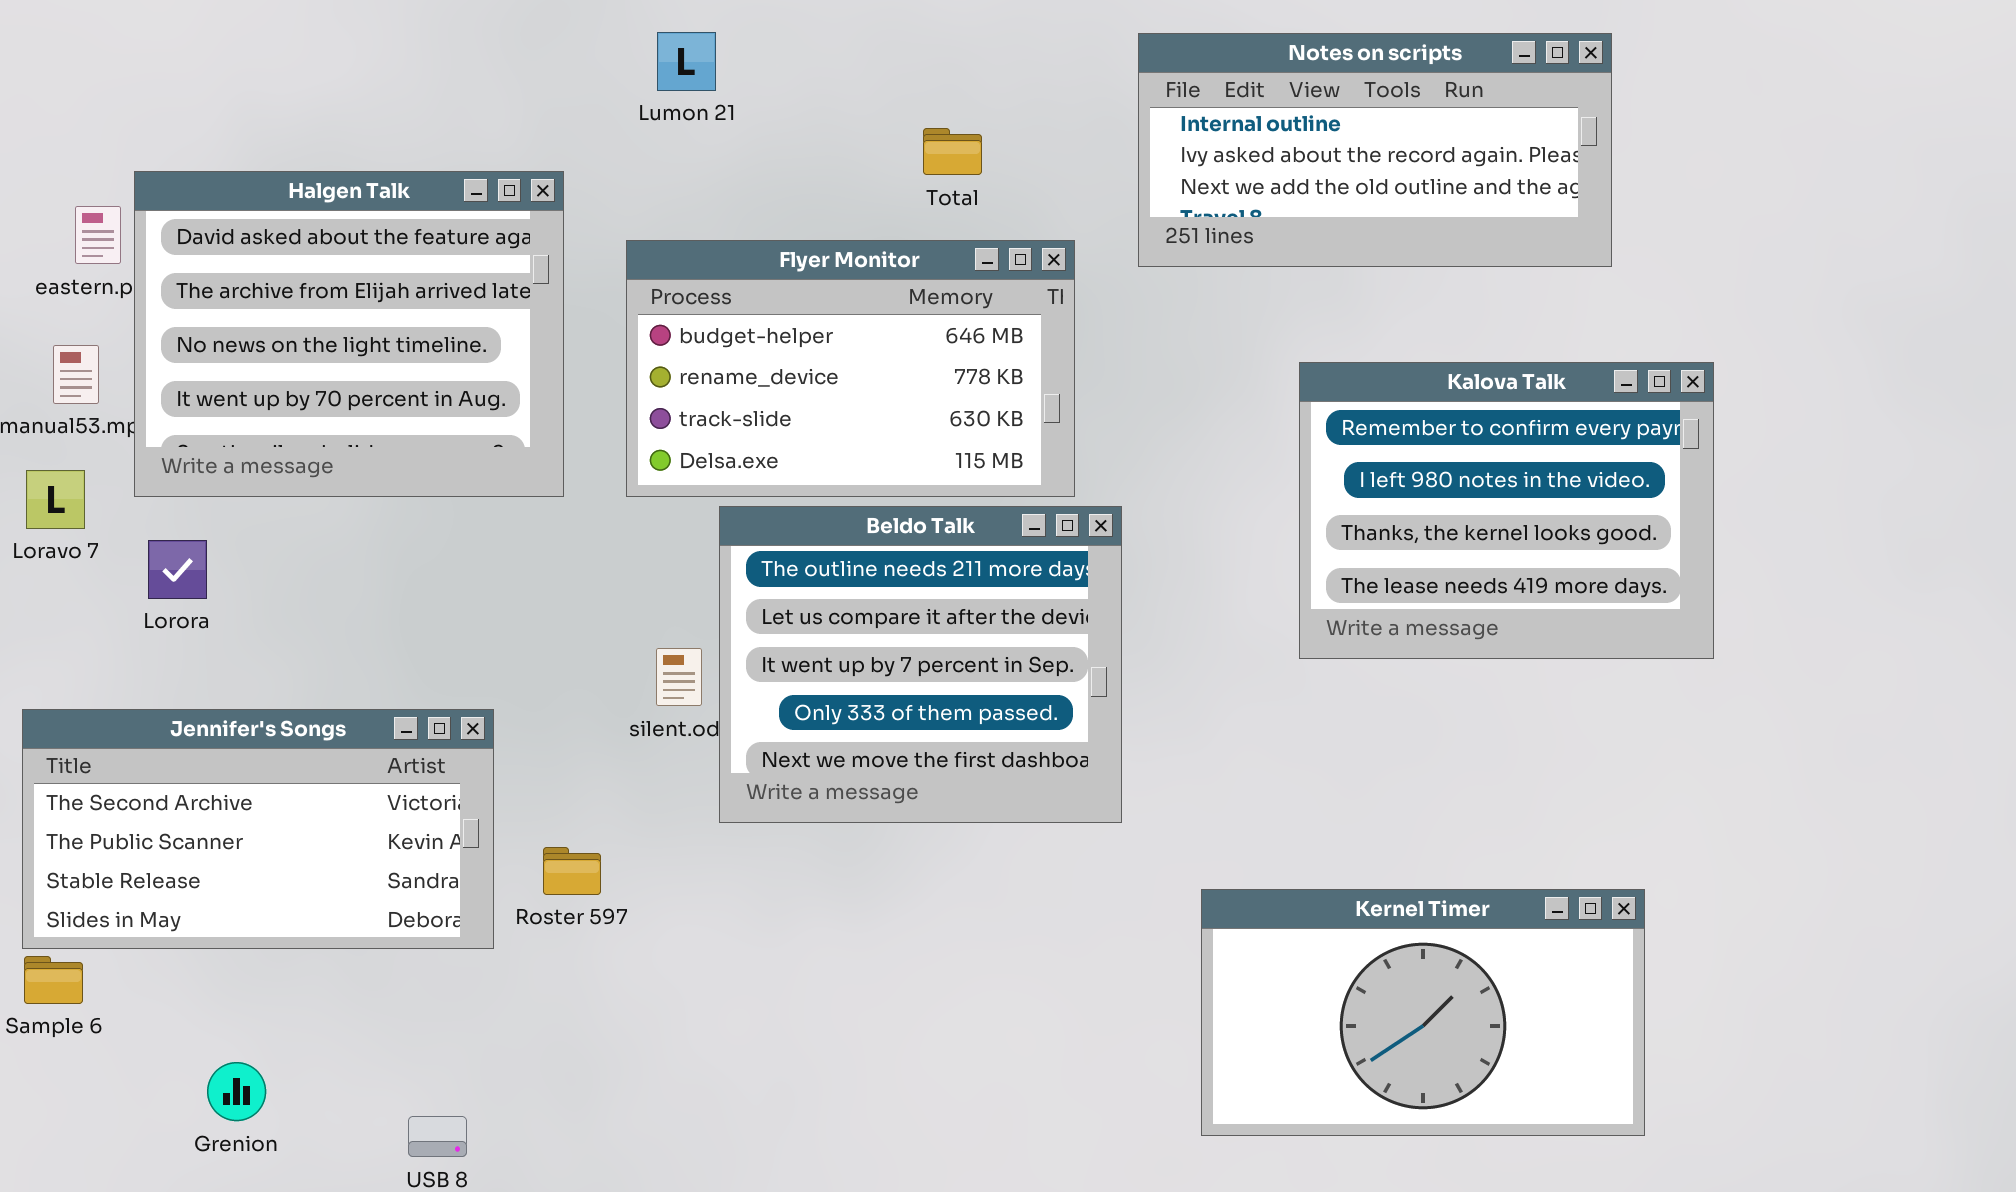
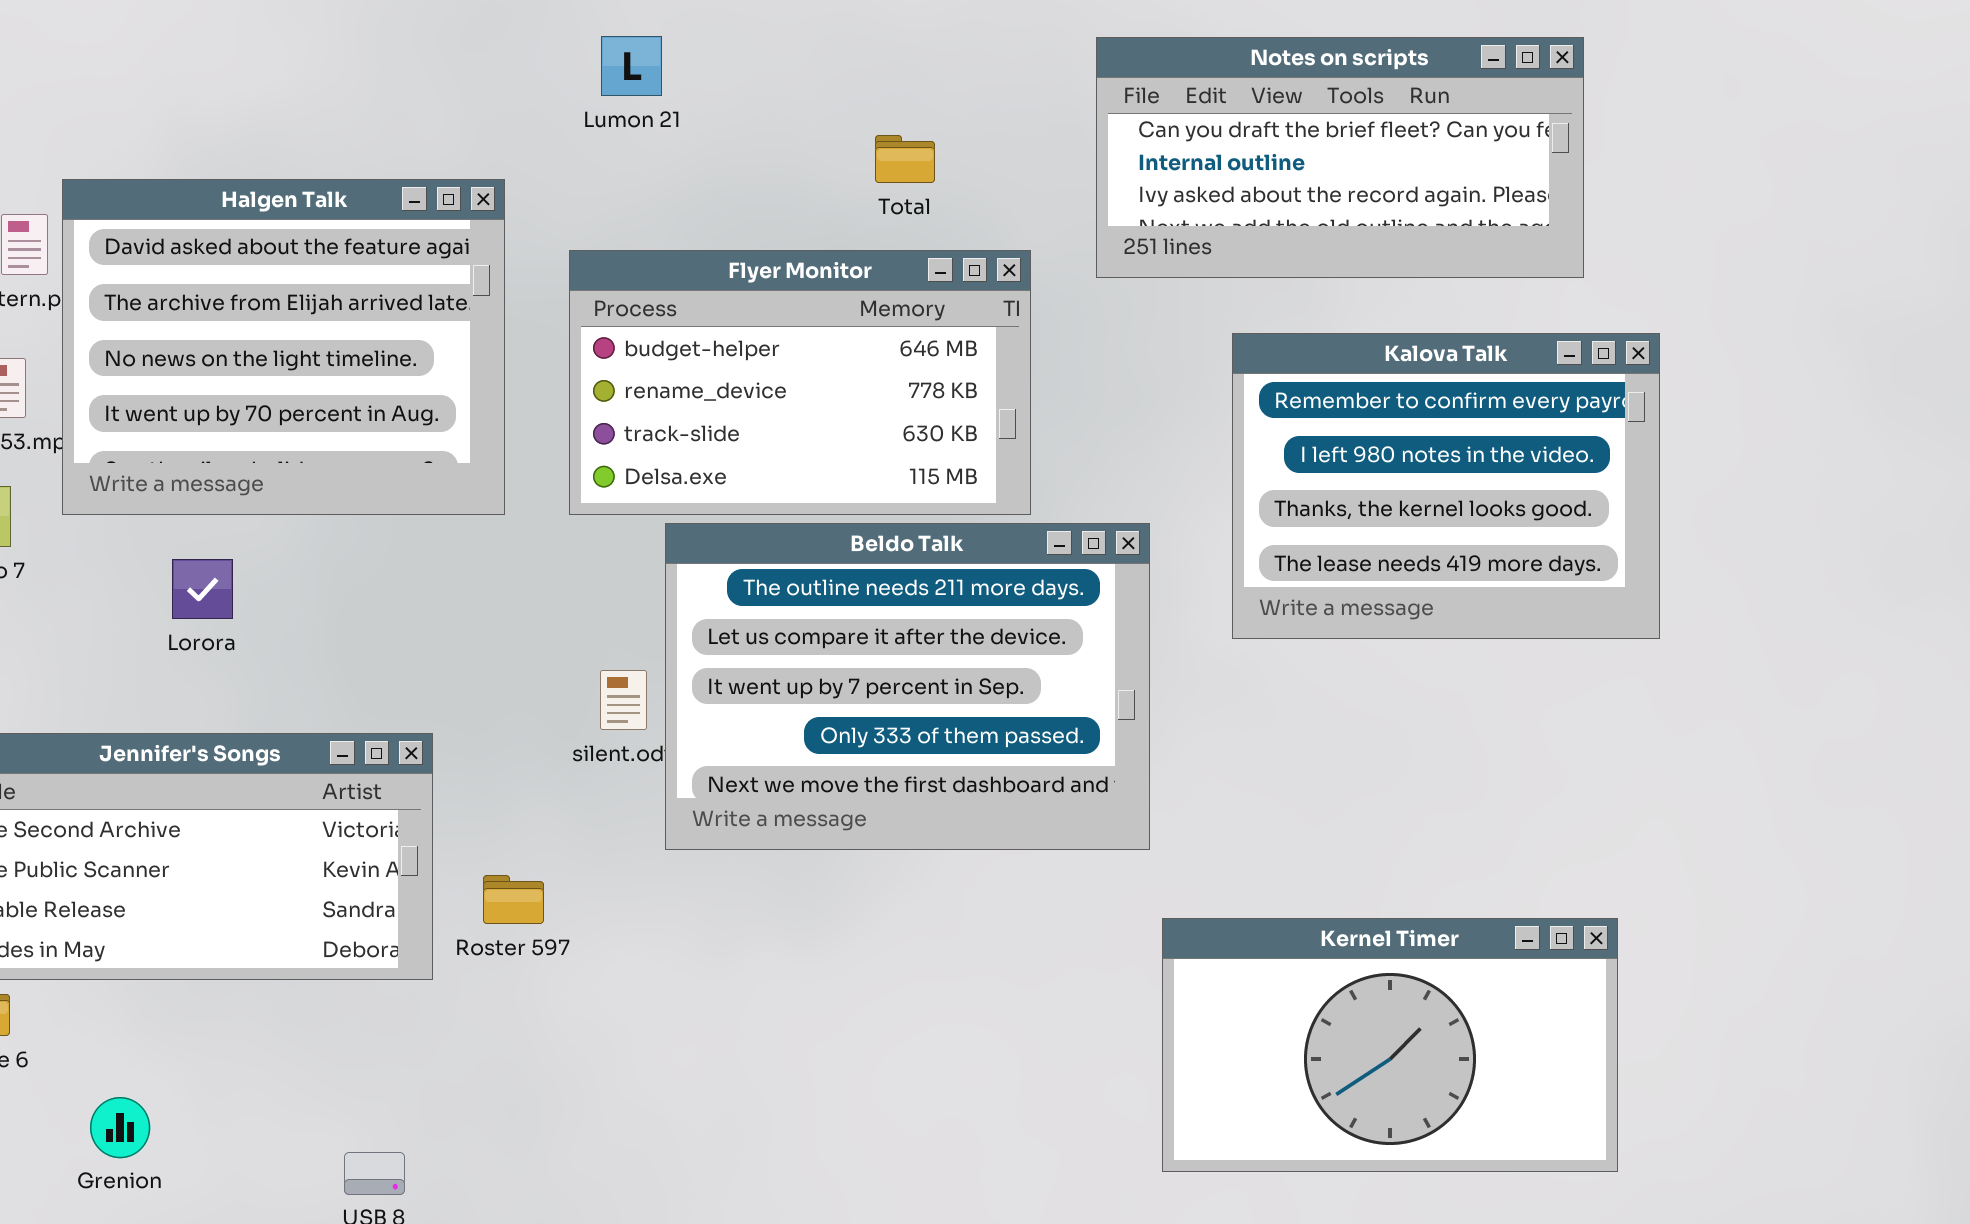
Notes on scripts: [1138,33,1612,267] -> [1096,37,1584,278], scrolled up 1 row
Kalova Talk: [1299,362,1714,659] -> [1232,333,1660,639], moved
Beldo Talk: [719,506,1122,823] -> [665,523,1150,850], resized
Lorora: [148,540,207,599] -> [172,559,233,619], moved
Grenion: [207,1062,266,1121] -> [90,1097,150,1158], moved

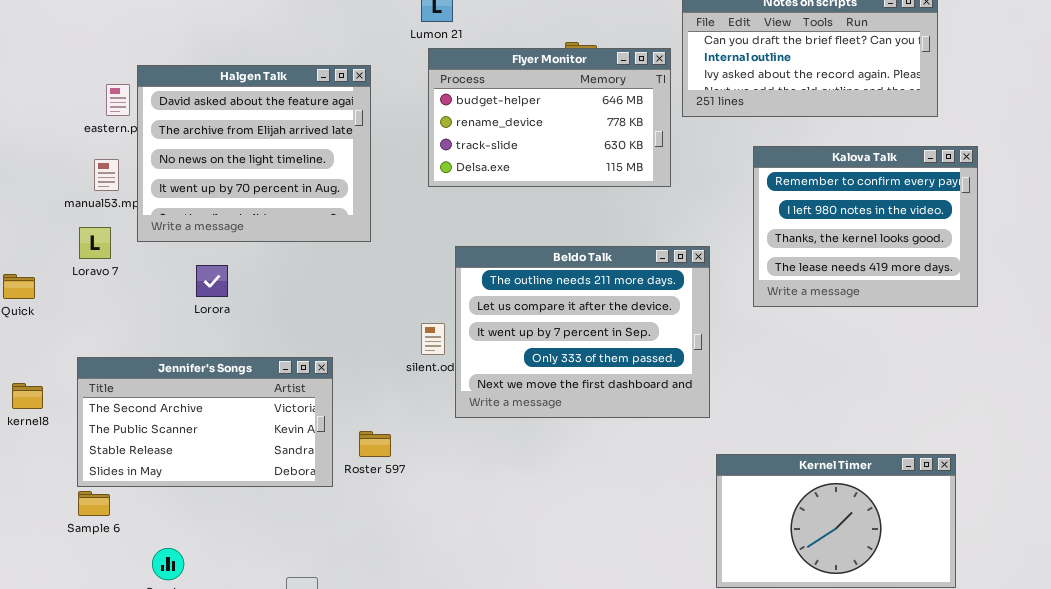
Flyer Monitor: [569,250,1031,515] -> [428,48,671,187], moved

